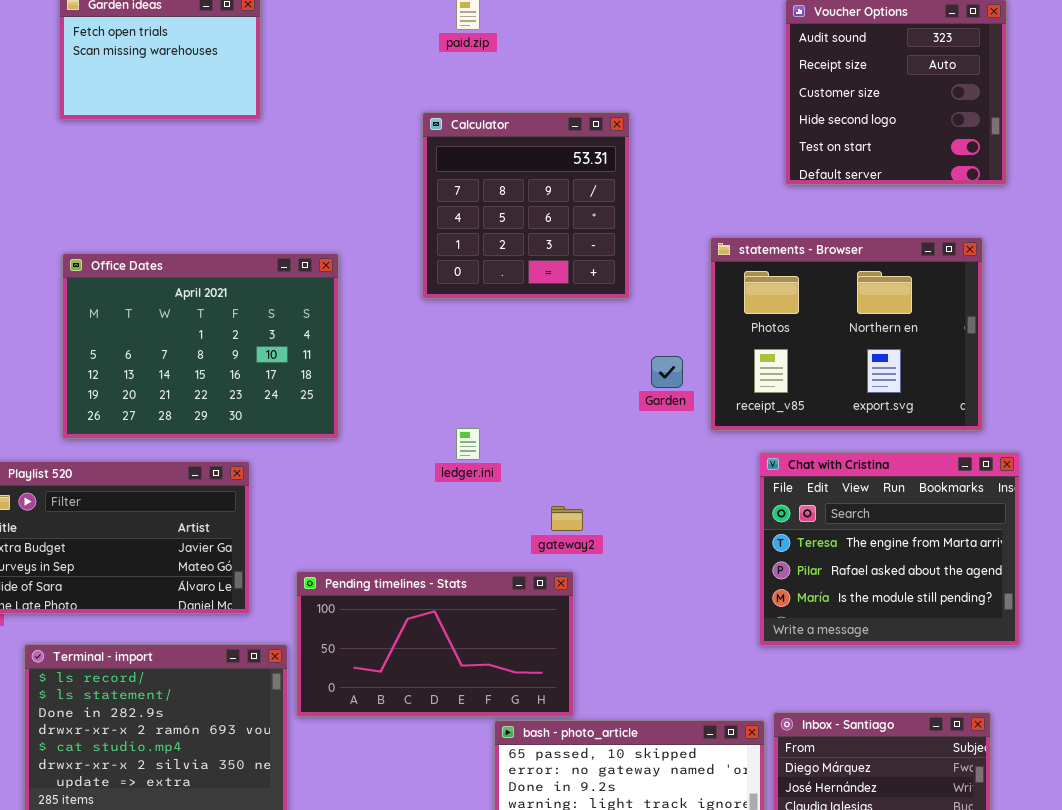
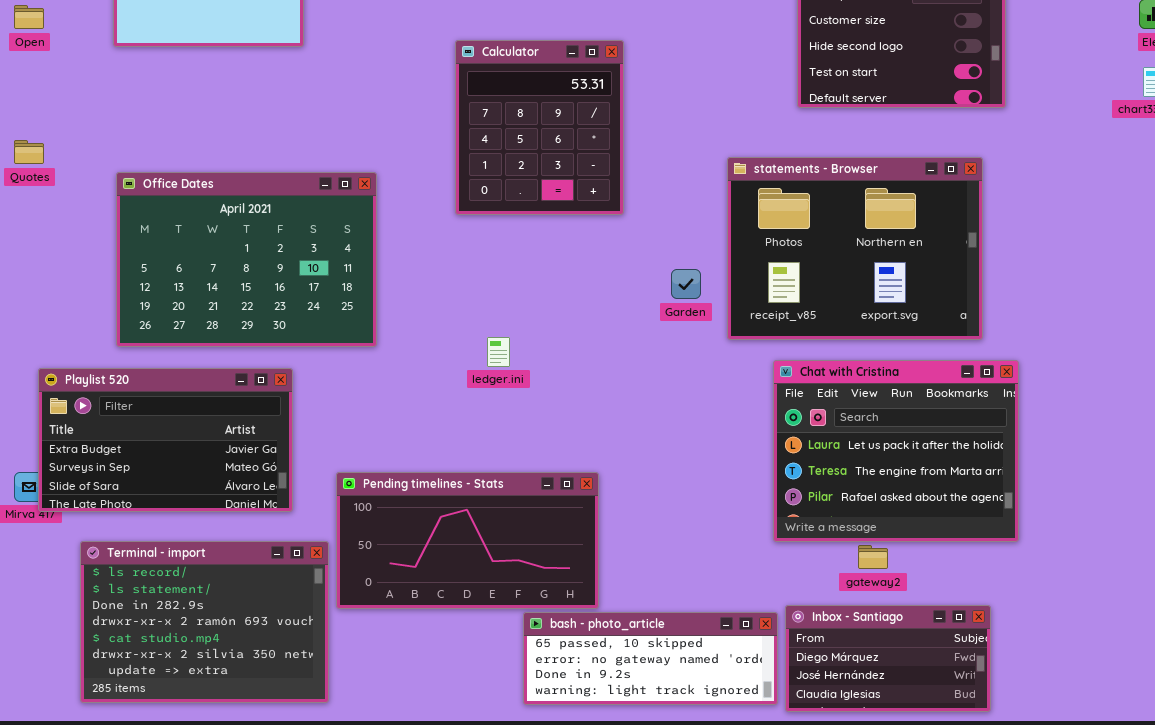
Calculator: [422,112,630,299] -> [455,40,624,215], resized
Chat with Cristina: [759,452,1020,646] -> [773,360,1019,542], scrolled up 1 row
gateway2: [551,506,583,531] -> [858,545,888,569], moved

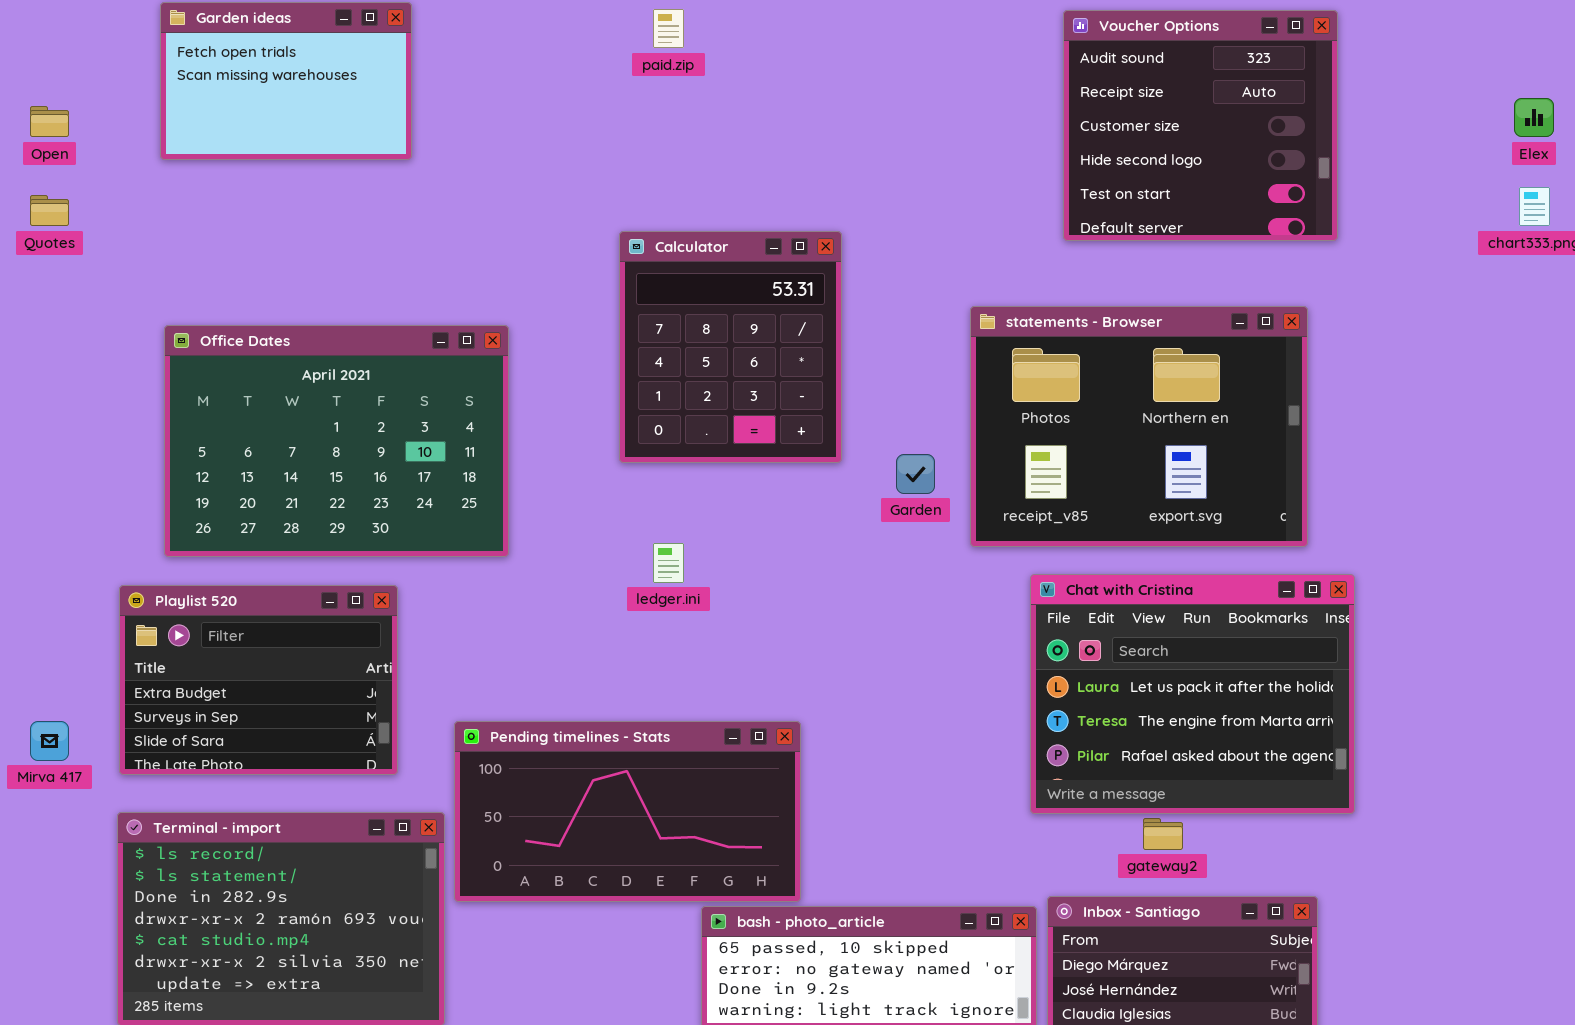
Calculator: [455,40,624,215] -> [619,231,842,463], moved
Quotes: [14,140,44,164] -> [30,195,69,226], moved
Playlist 520: [38,368,293,512] -> [119,585,398,775], resized

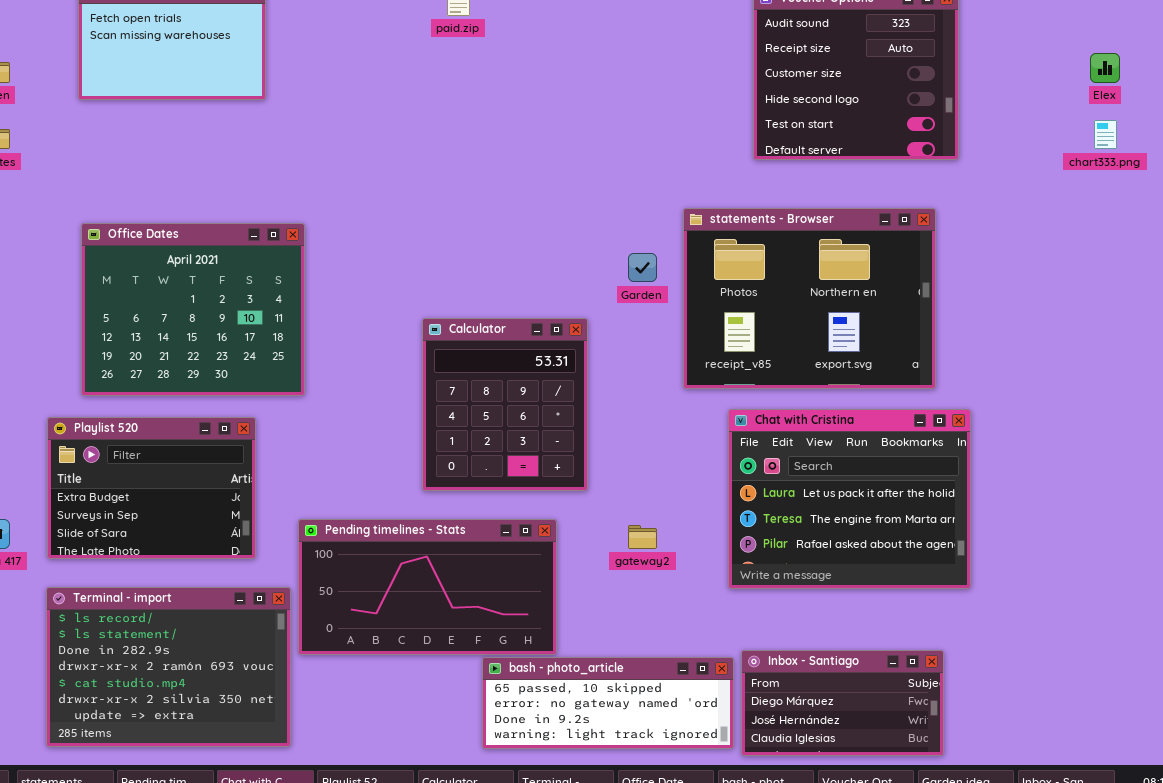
Calculator: [619,231,842,463] -> [422,318,588,491], moved
Office Dates: [164,325,509,557] -> [81,223,305,396], resized
Garden: [896,454,935,494] -> [628,253,657,282], moved
gateway2: [1143,818,1183,850] -> [628,525,657,549], moved

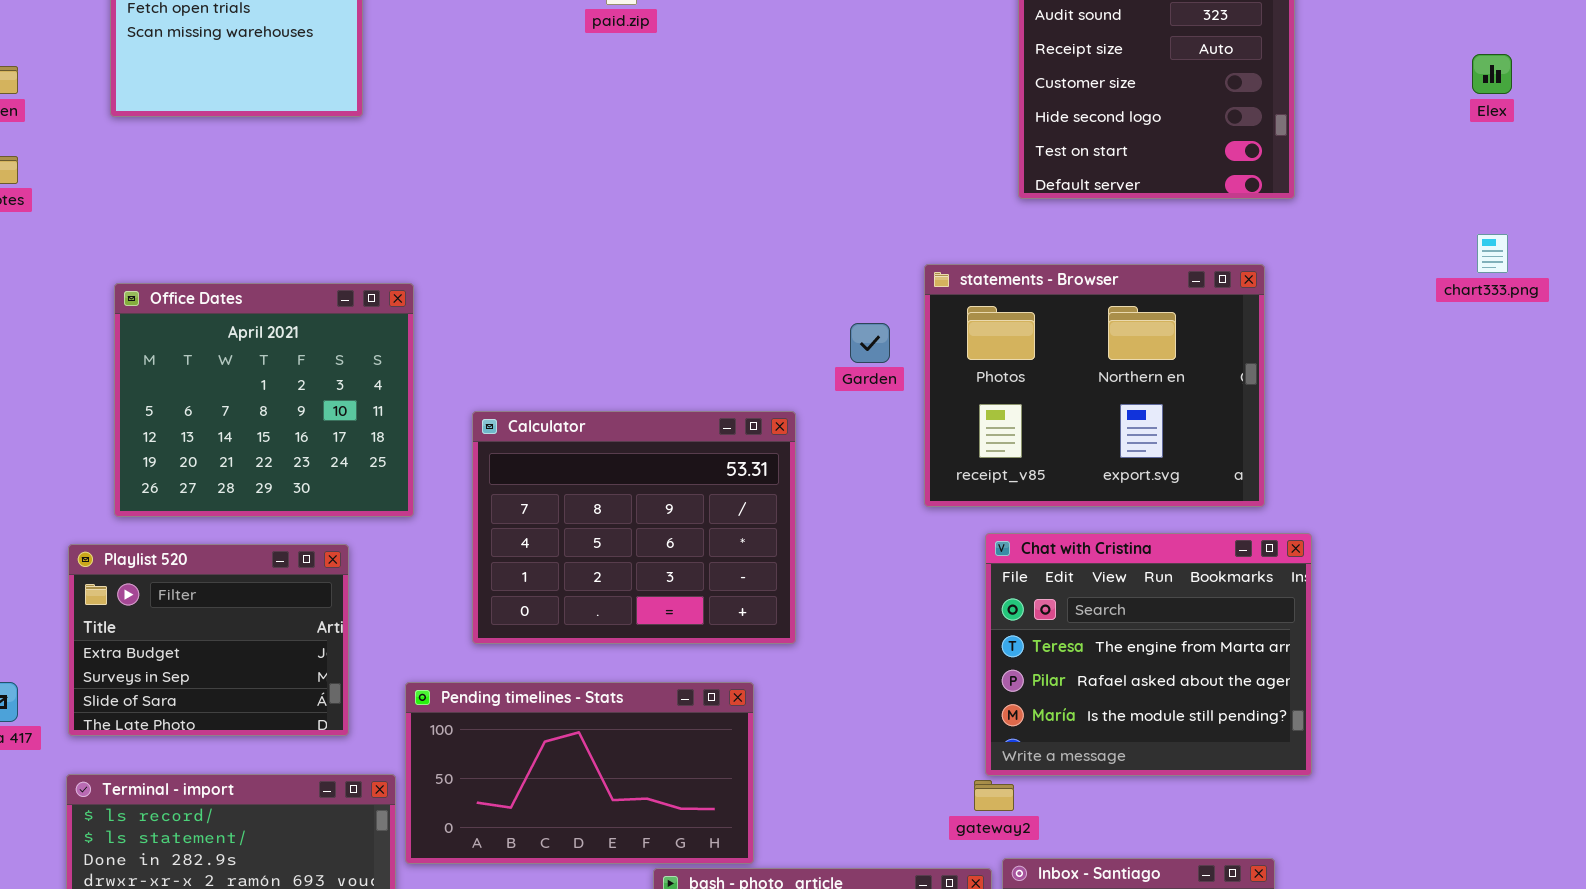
chart333.png: [1094,120,1117,149] -> [1477,234,1508,273], moved
Calculator: [422,318,588,491] -> [472,411,796,644], resized
Chat with Cristina: [728,409,971,589] -> [985,533,1312,776], scrolled down 1 row
gateway2: [628,525,657,549] -> [974,780,1014,811], moved

